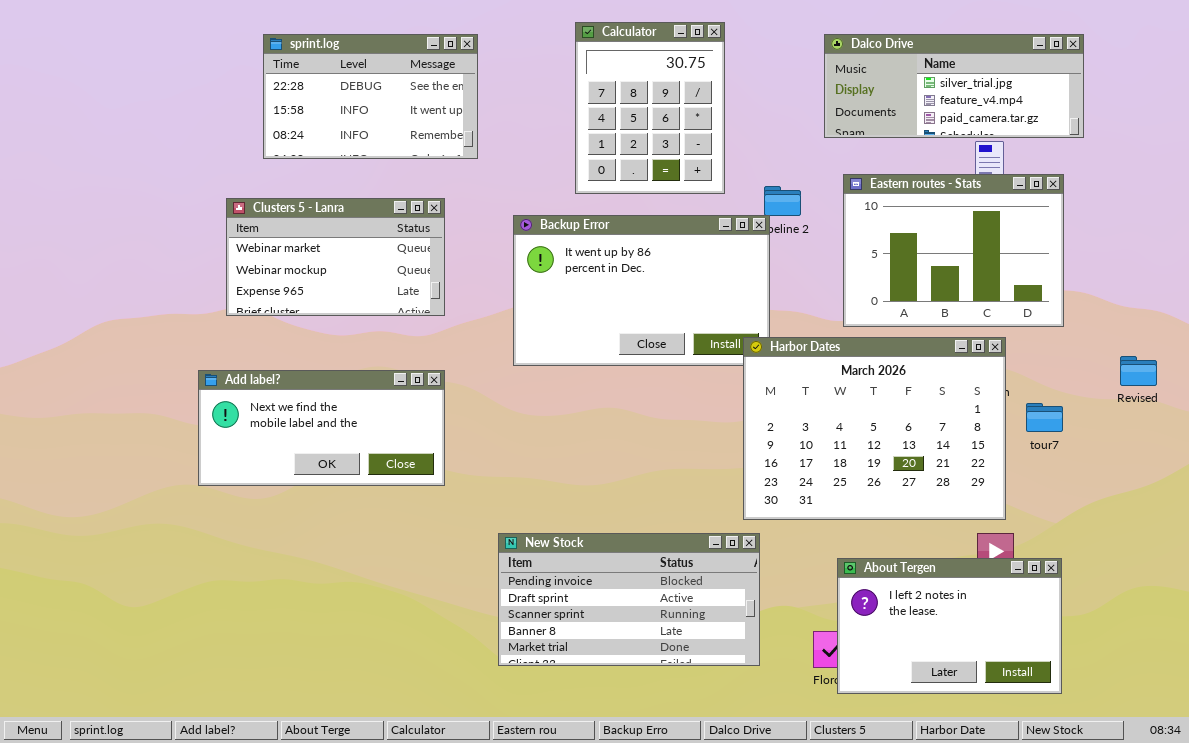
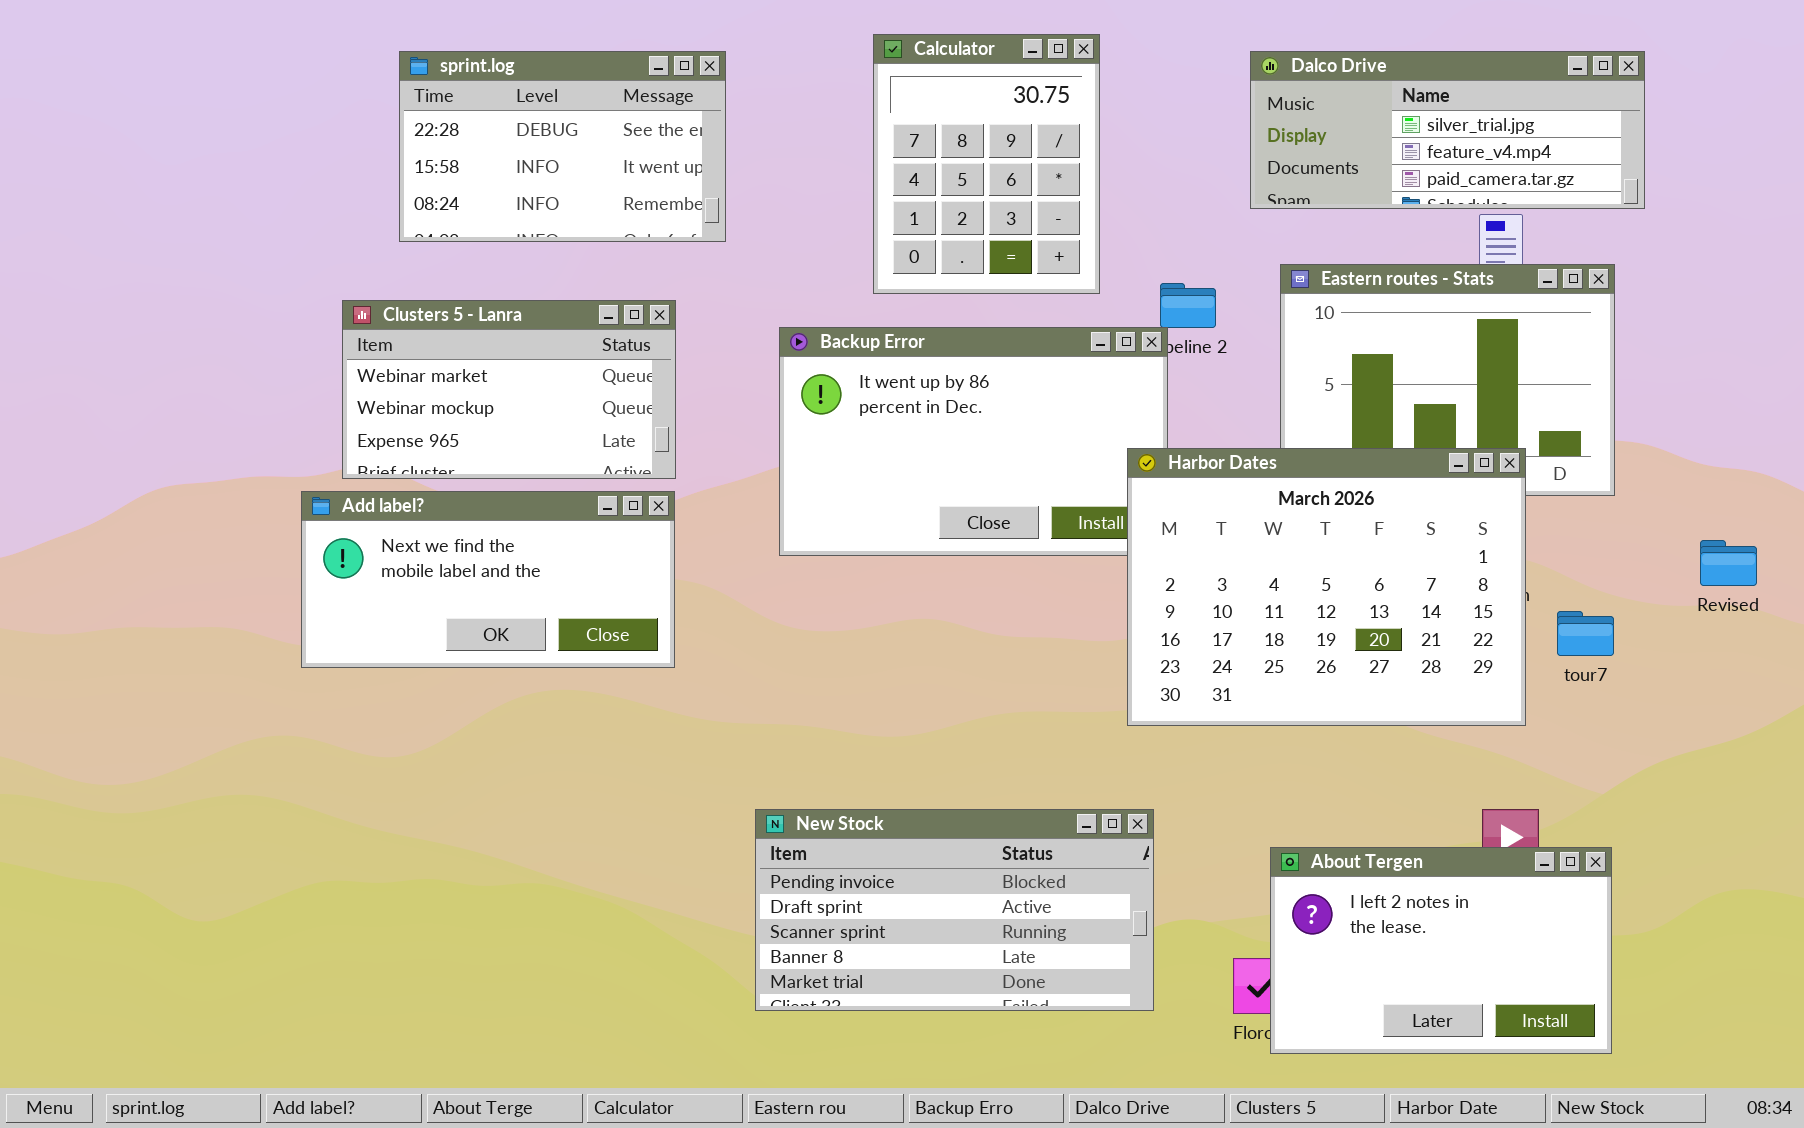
Harbor Dates: [743,337,1006,520] -> [1127,448,1526,726], moved
Add label?: [198,370,445,486] -> [301,491,675,668], moved

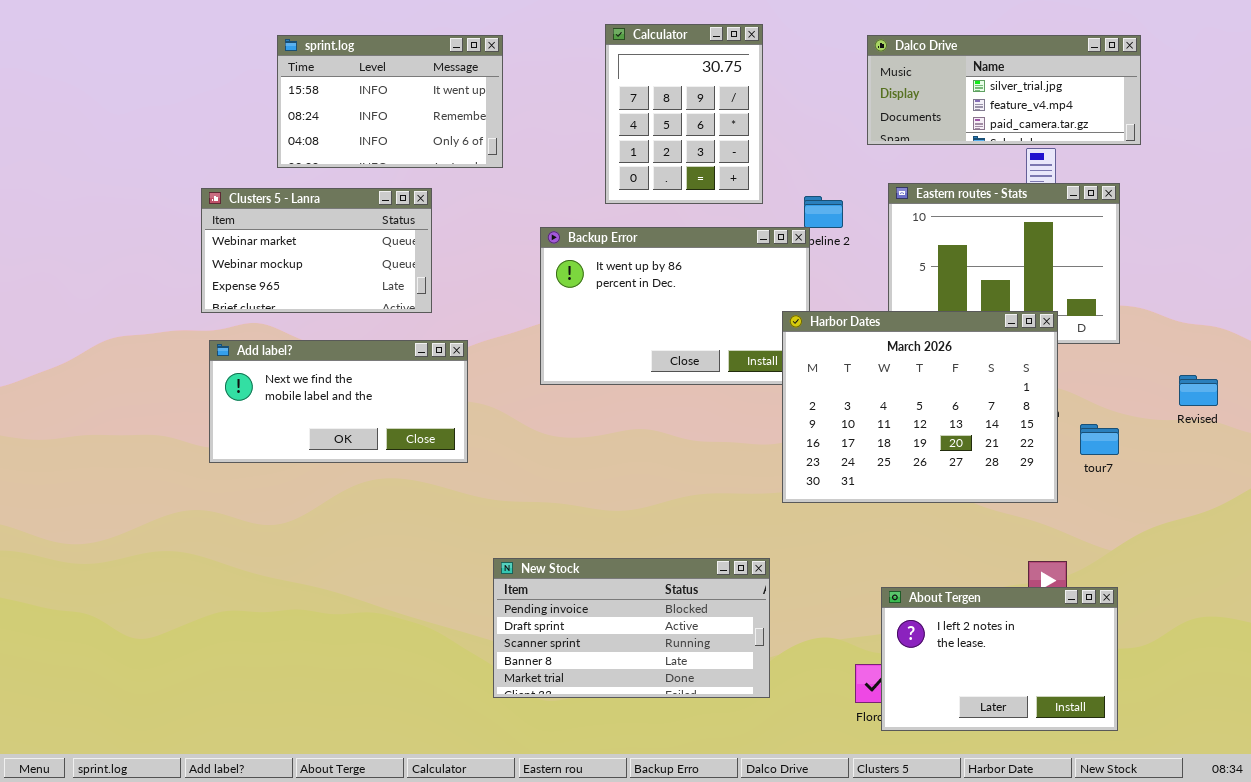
sprint.log: [399,51,726,242] -> [277,35,503,168], scrolled down 1 row
Clusters 5 - Lanra: [342,300,676,479] -> [201,188,432,313], moved
New Stock: [755,809,1154,1011] -> [493,558,770,698], moved

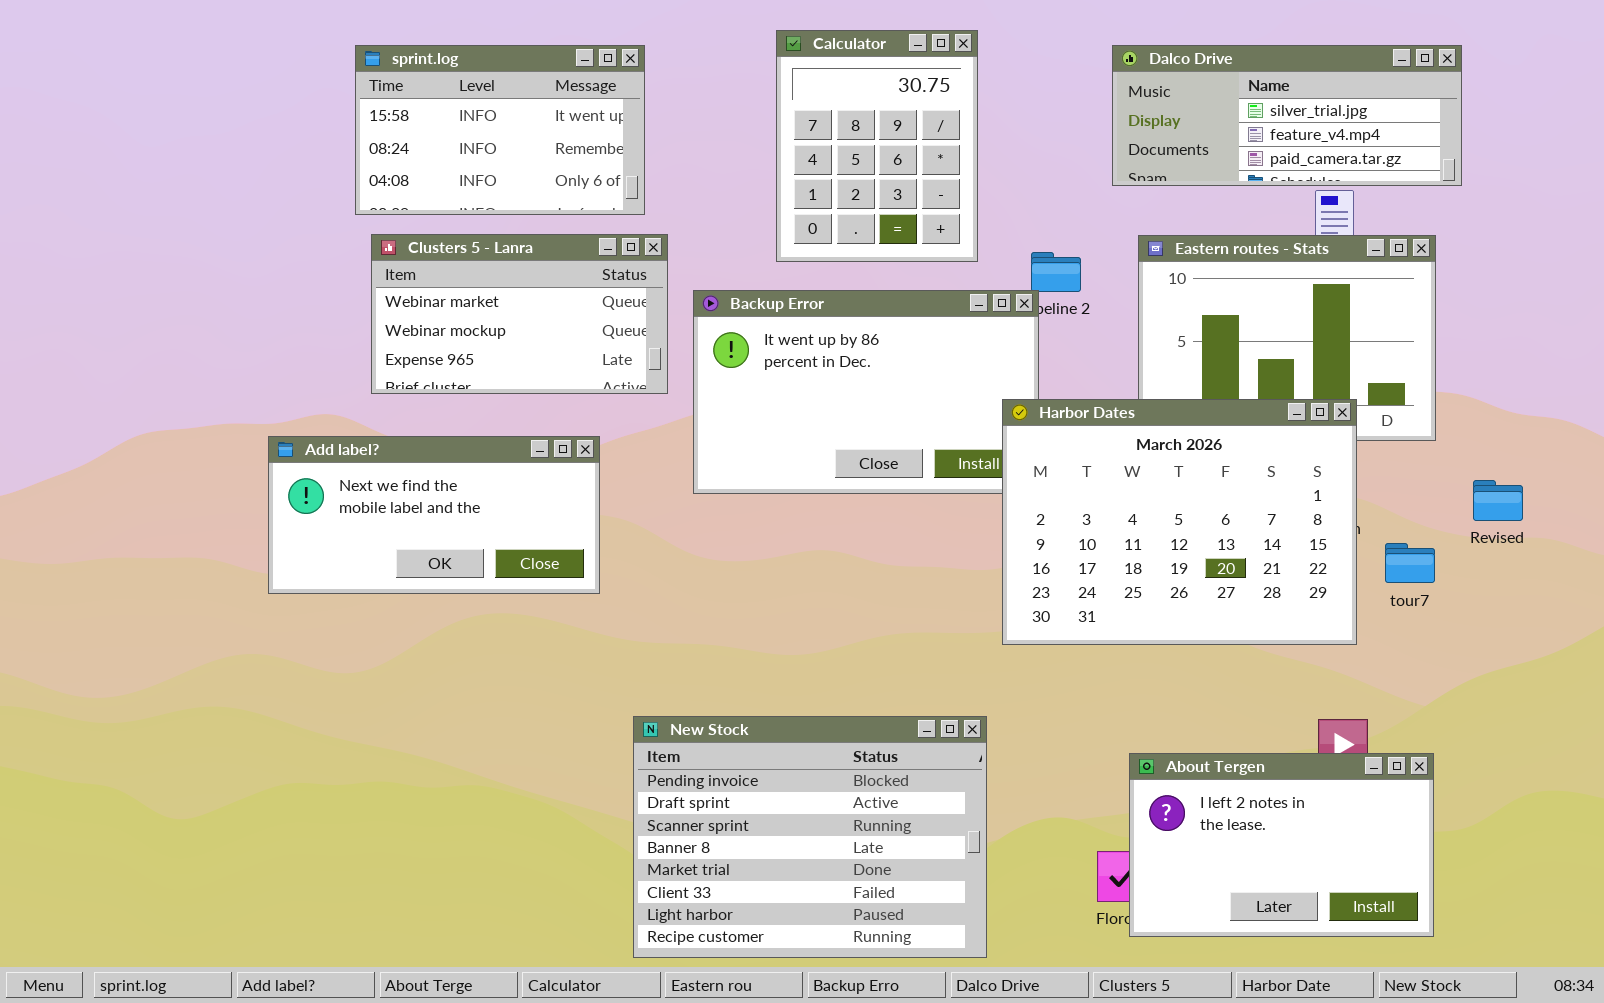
Clusters 5 - Lanra: [201,188,432,313] -> [371,234,668,394], moved
Revised: [1179,375,1218,406] -> [1473,480,1523,521], moved
New Stock: [493,558,770,698] -> [633,716,987,958], resized

